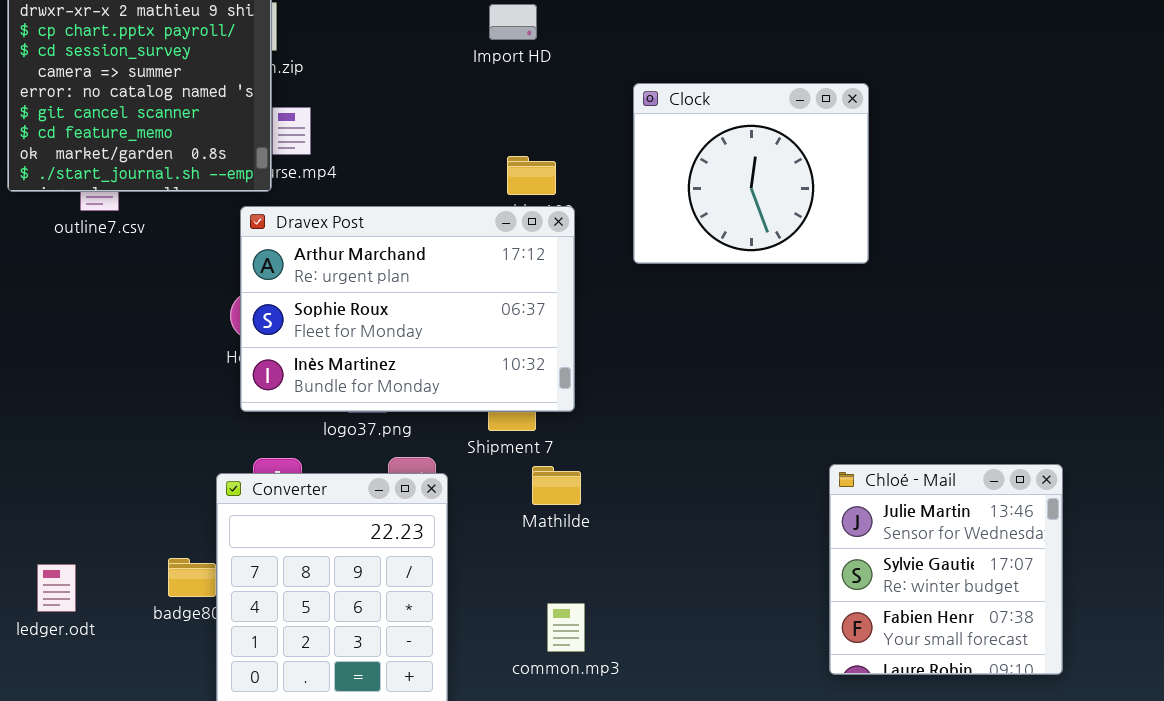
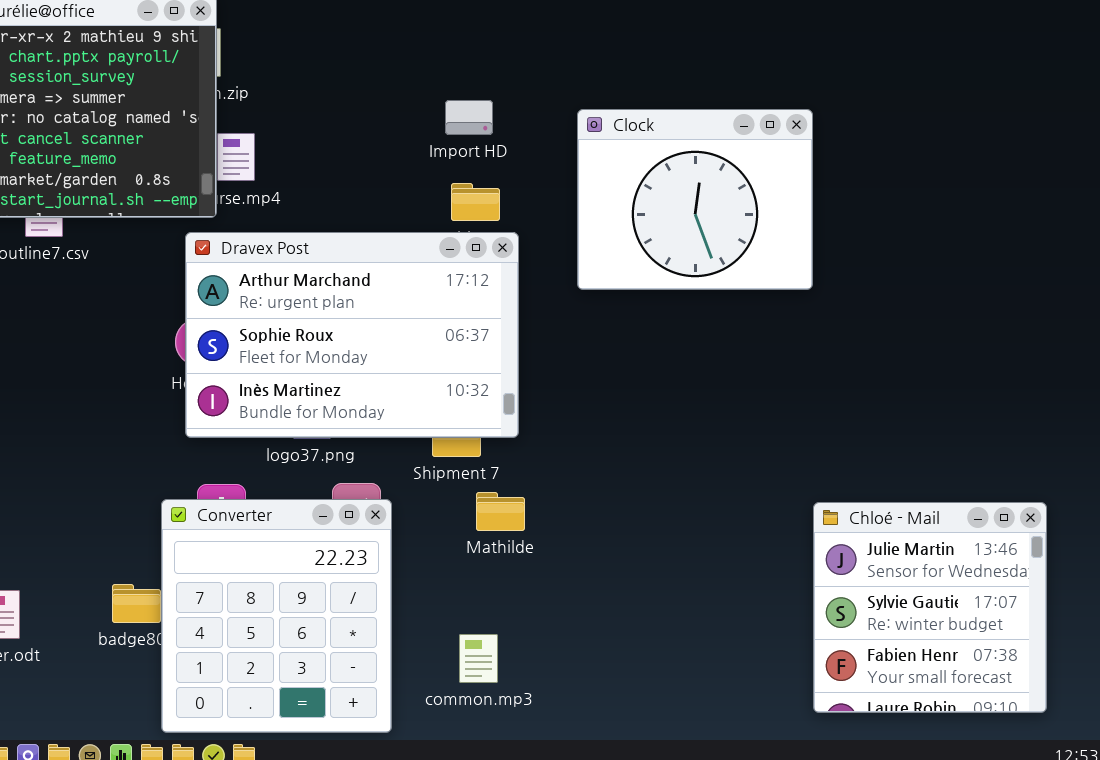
Import HD: [489,4,537,40] -> [445,100,493,135], moved
Chloé - Mail: [829,464,1063,675] -> [813,502,1047,713], moved
common.mp3: [547,603,585,652] -> [459,634,498,683], moved

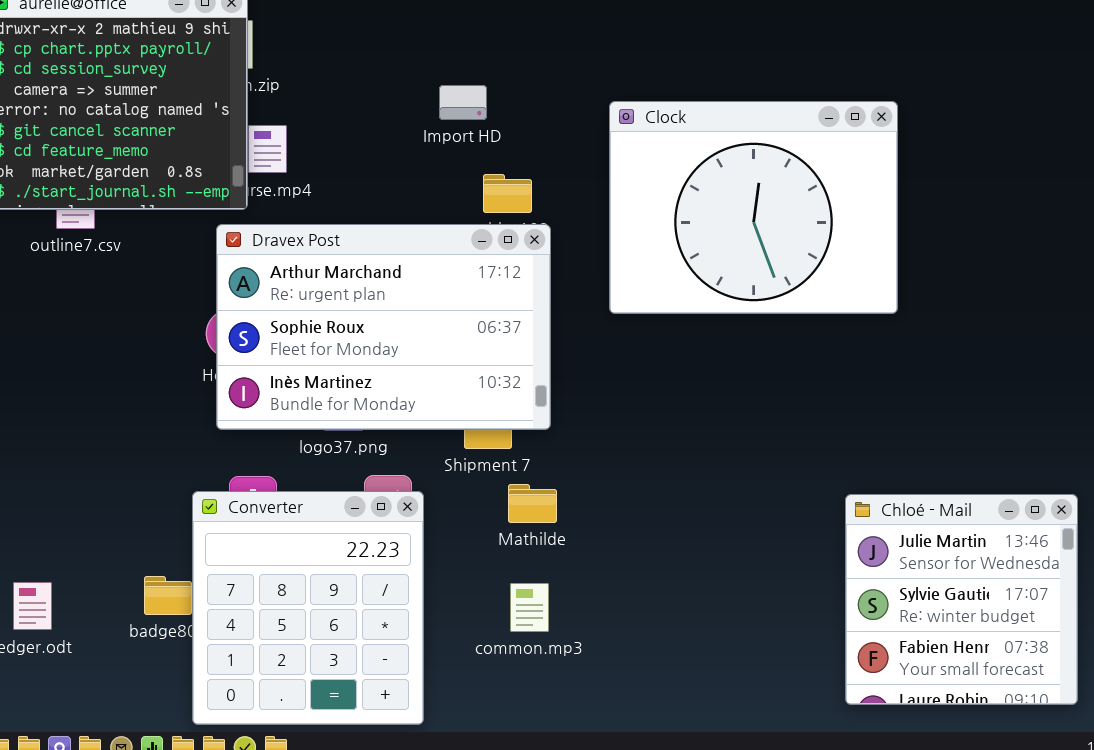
Import HD: [445,100,493,135] -> [439,85,487,120], moved
Clock: [577,109,813,290] -> [609,101,898,314], resized
common.mp3: [459,634,498,683] -> [510,583,549,632], moved

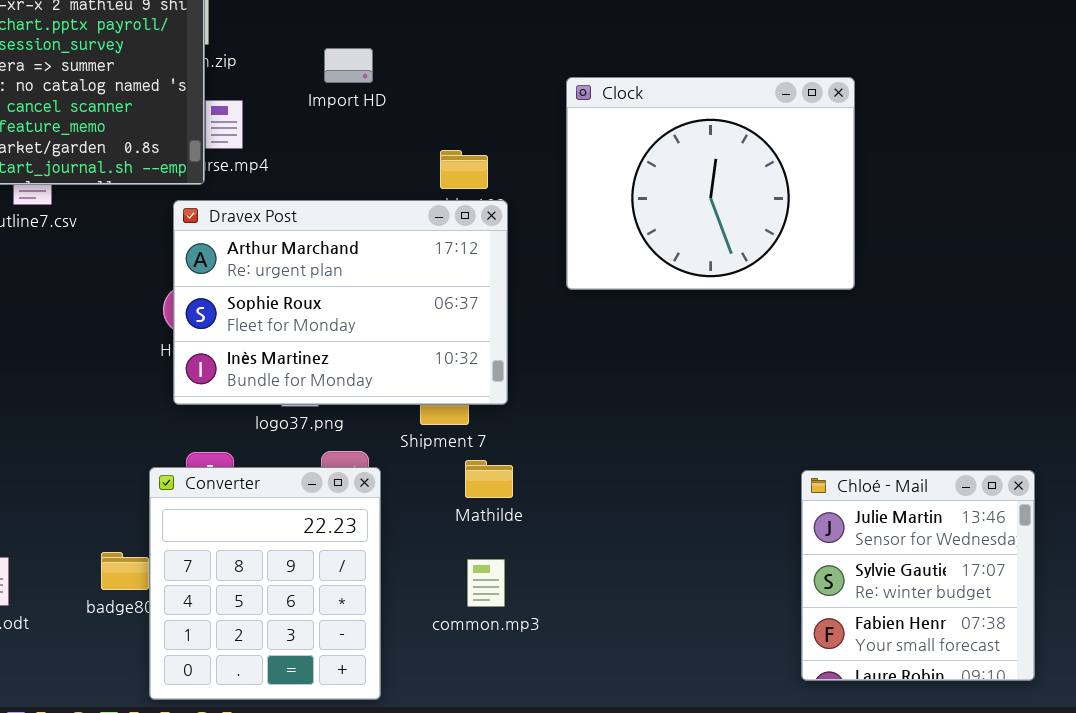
Import HD: [439,85,487,120] -> [324,48,373,83], moved

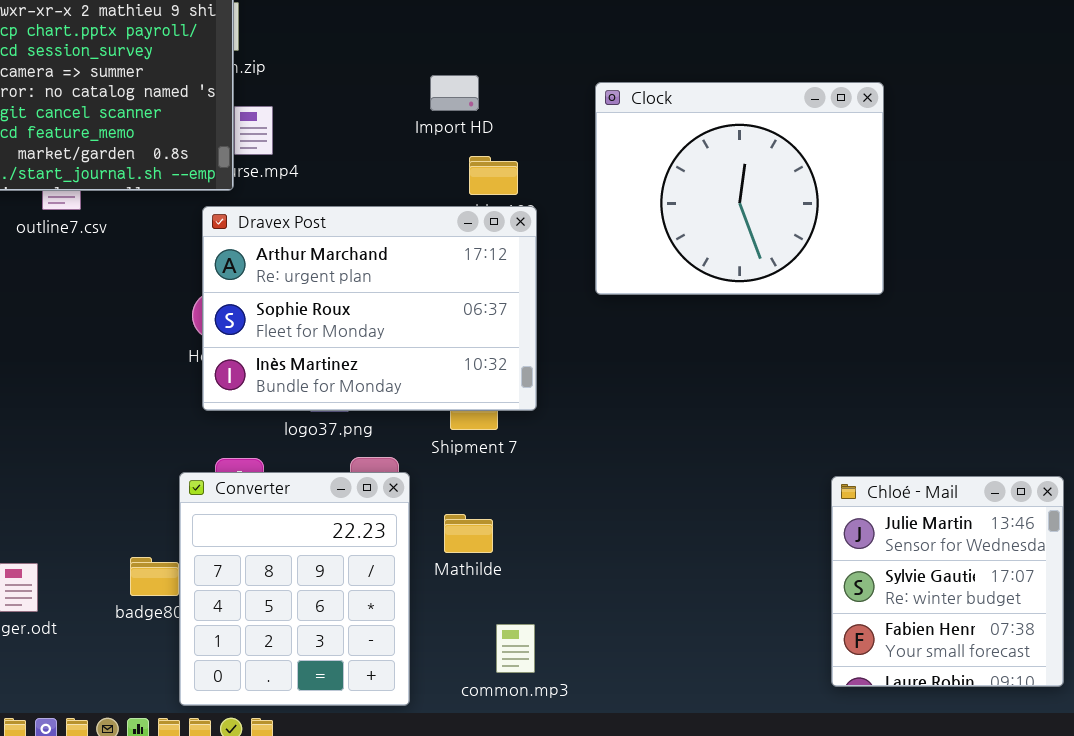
Import HD: [324,48,373,83] -> [430,75,479,111], moved
Mathilde: [465,460,513,498] -> [444,514,493,553], moved
common.mp3: [467,559,505,607] -> [496,624,535,673], moved

